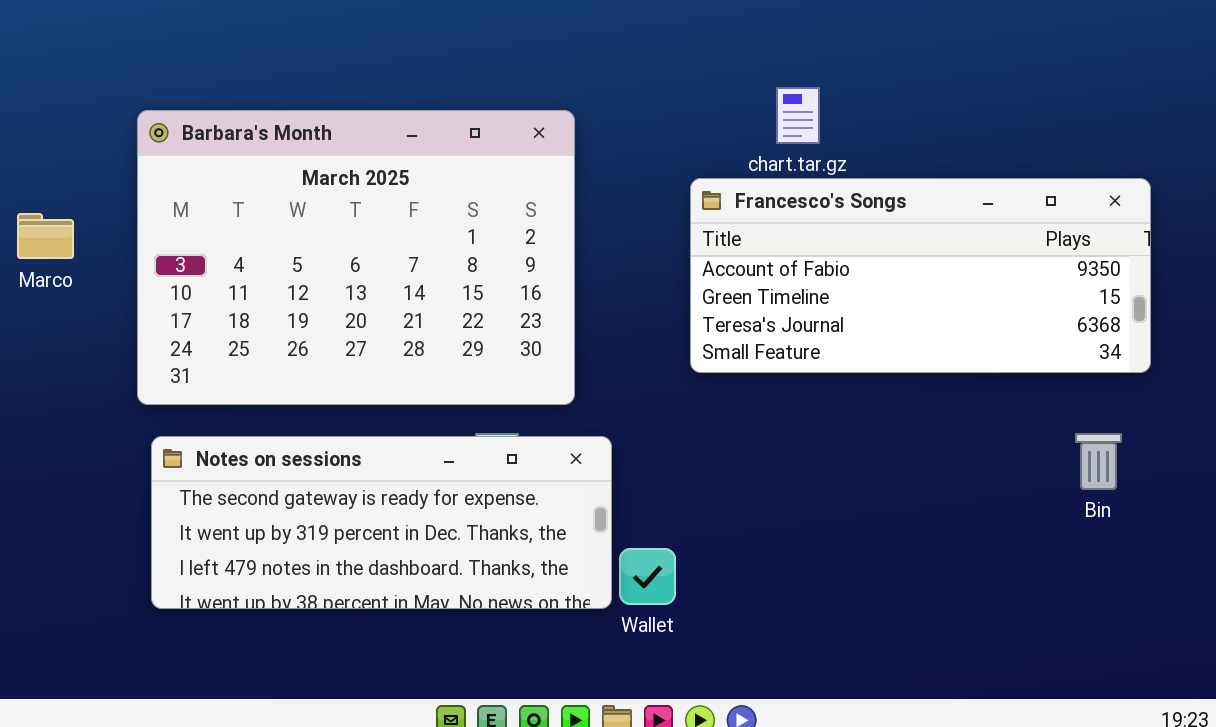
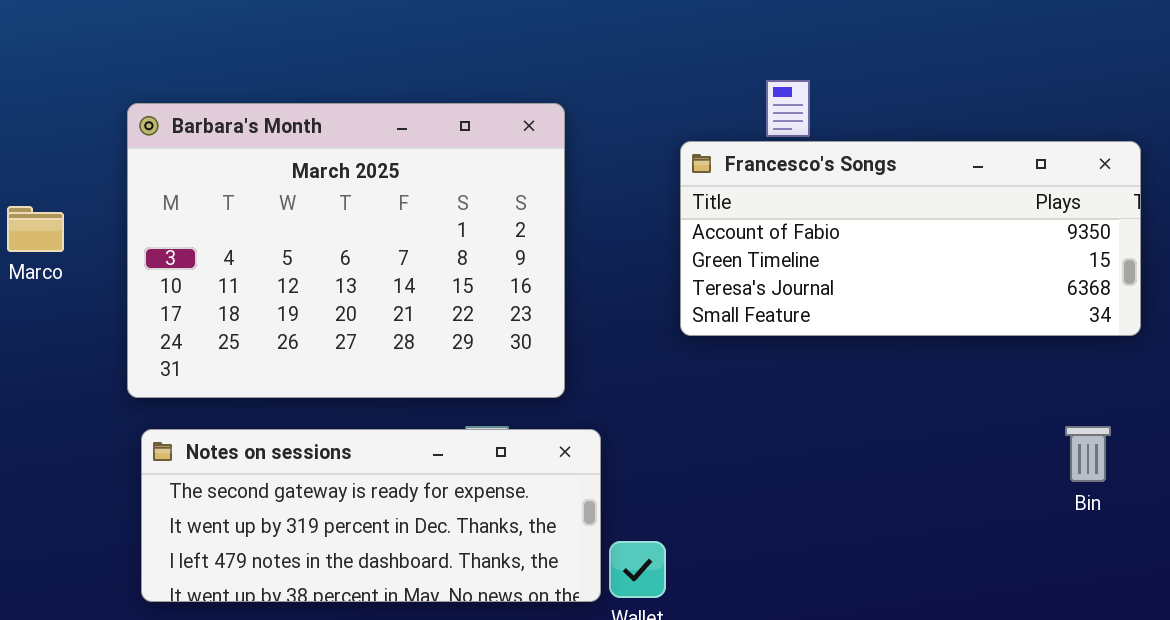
Francesco's Songs: [690,178,1151,373] -> [680,141,1141,336], moved

